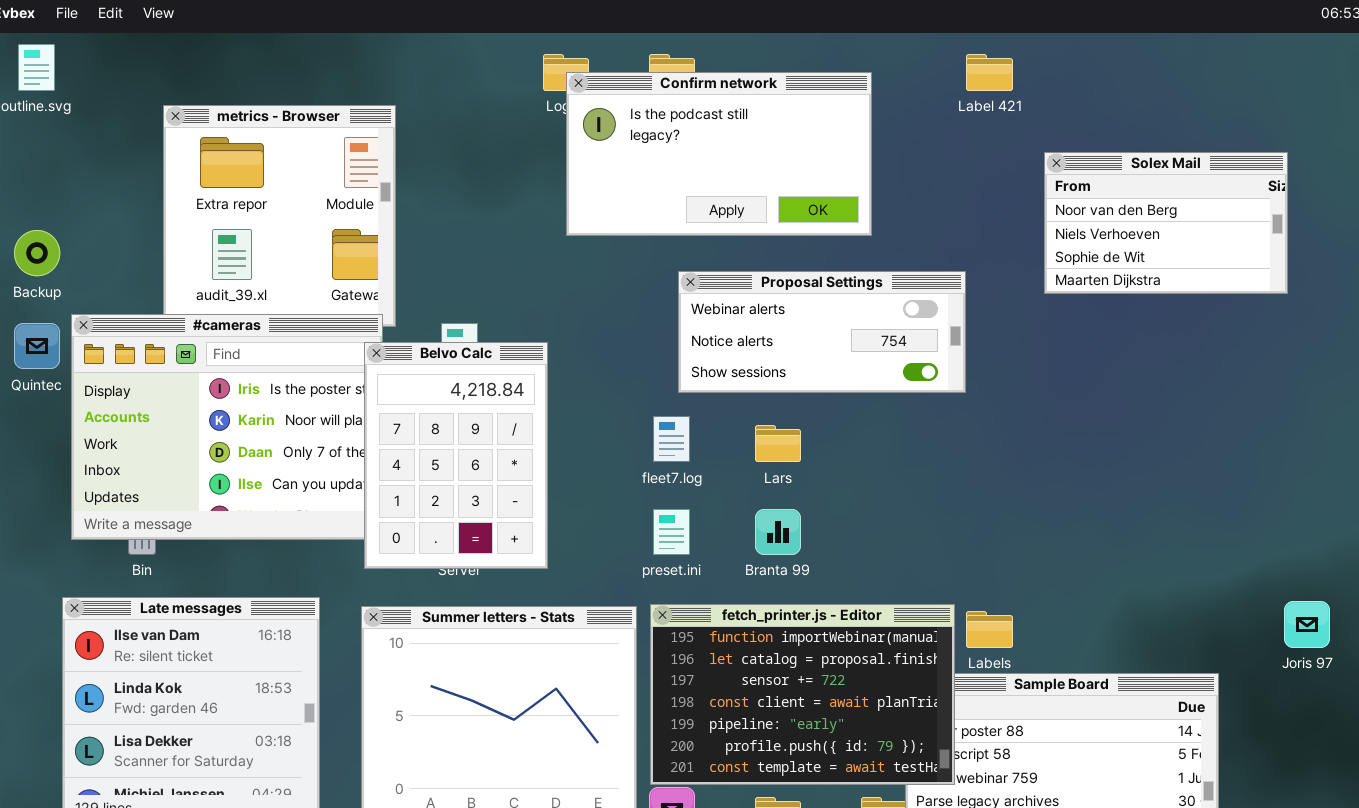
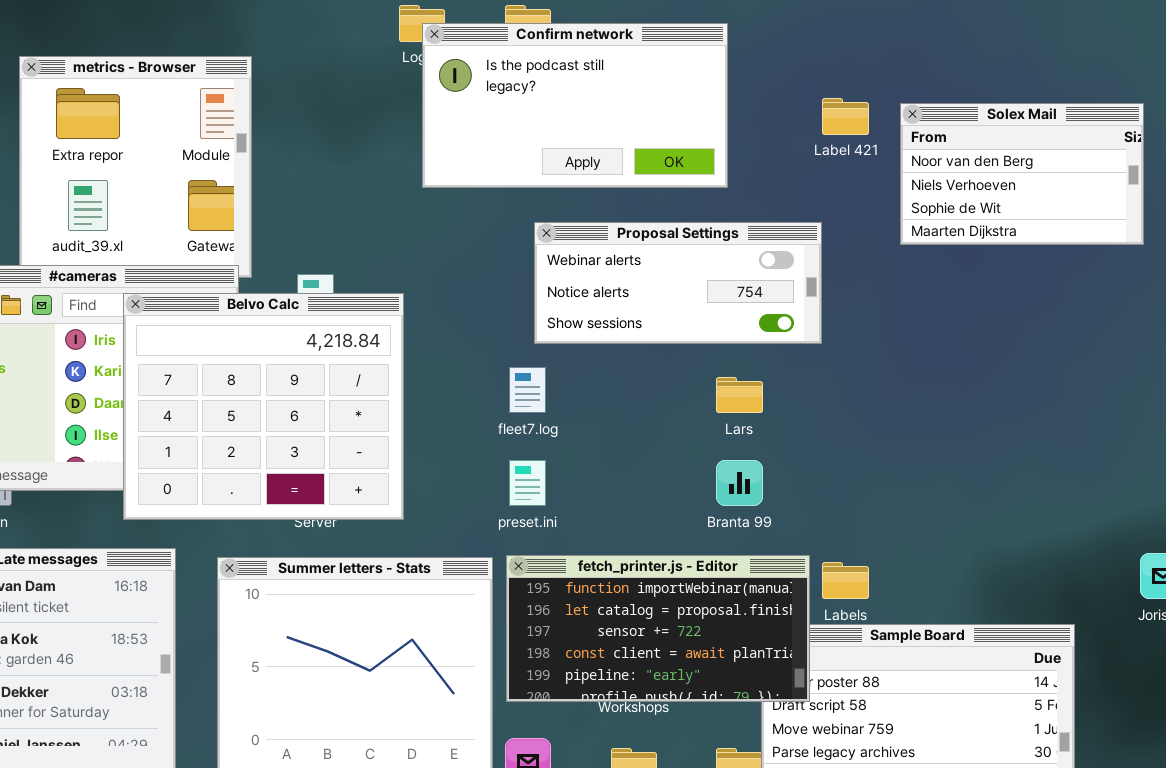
Label 421: [966,54,1013,91] -> [822,98,869,135], moved
Belvo Calc: [364,342,548,569] -> [123,293,404,520], resized
Lars: [755,425,801,462] -> [716,377,763,413], moved
Branta 99: [755,509,801,555] -> [716,460,763,506], moved
fetch_printer.js - Editor: [650,604,955,785] -> [506,555,810,702], resized

